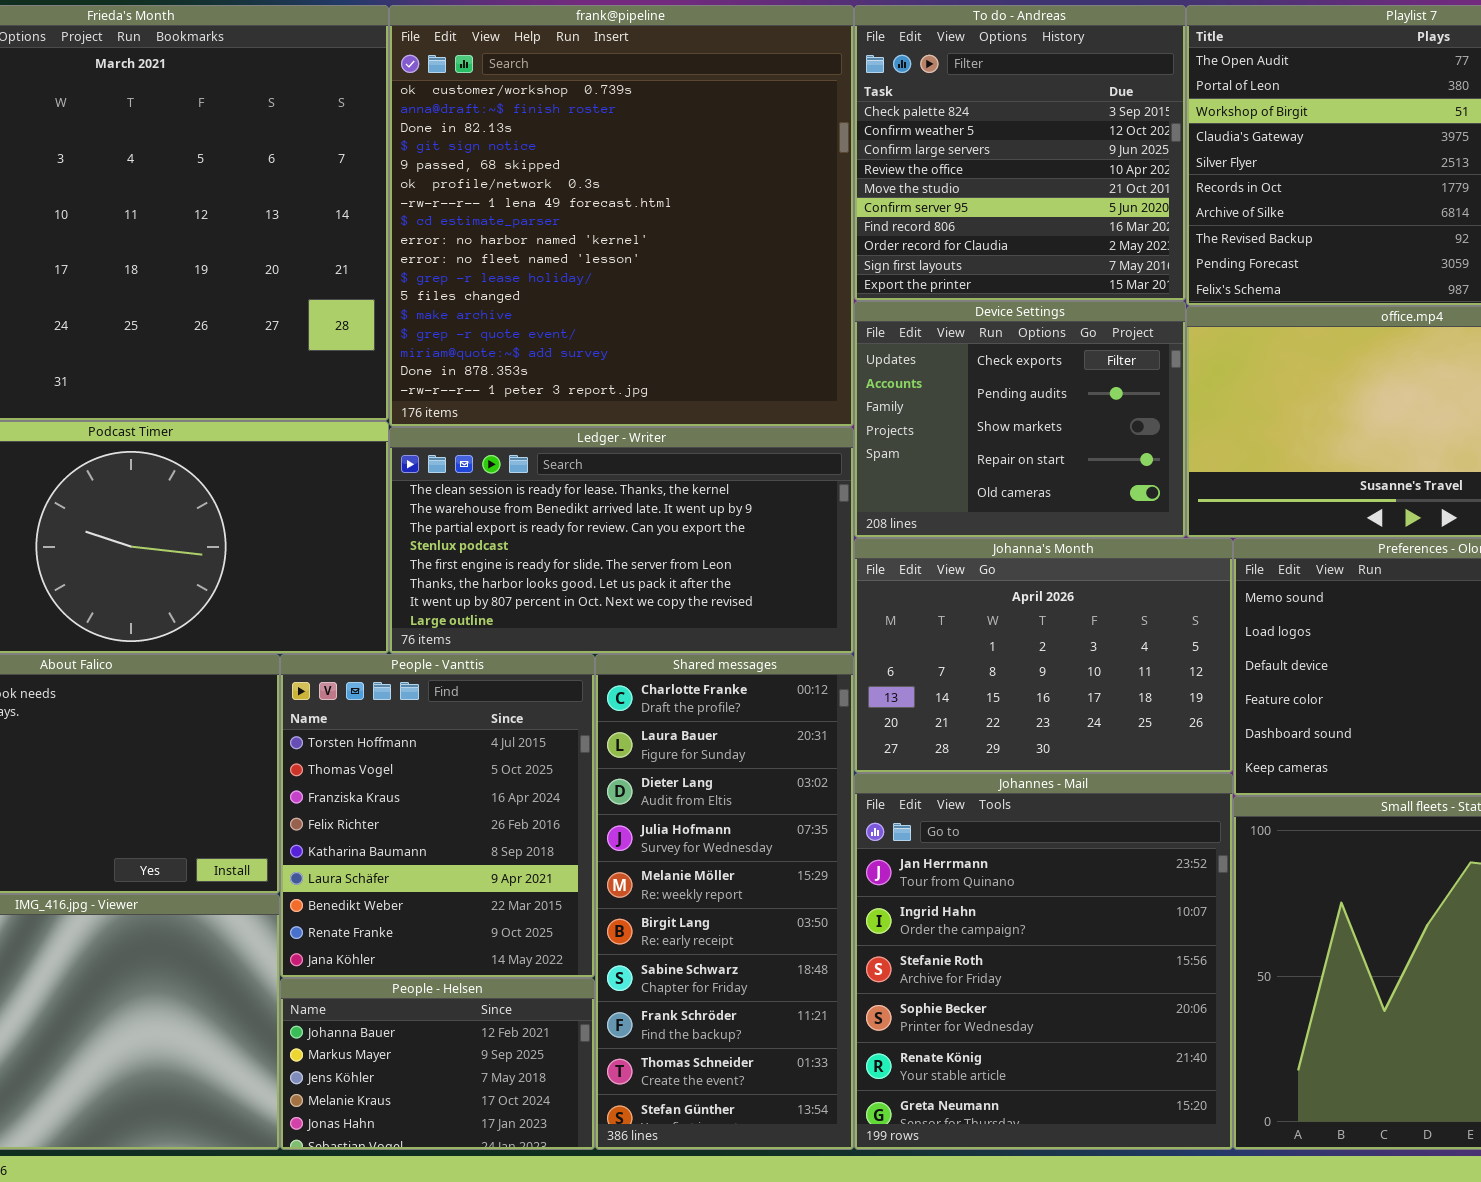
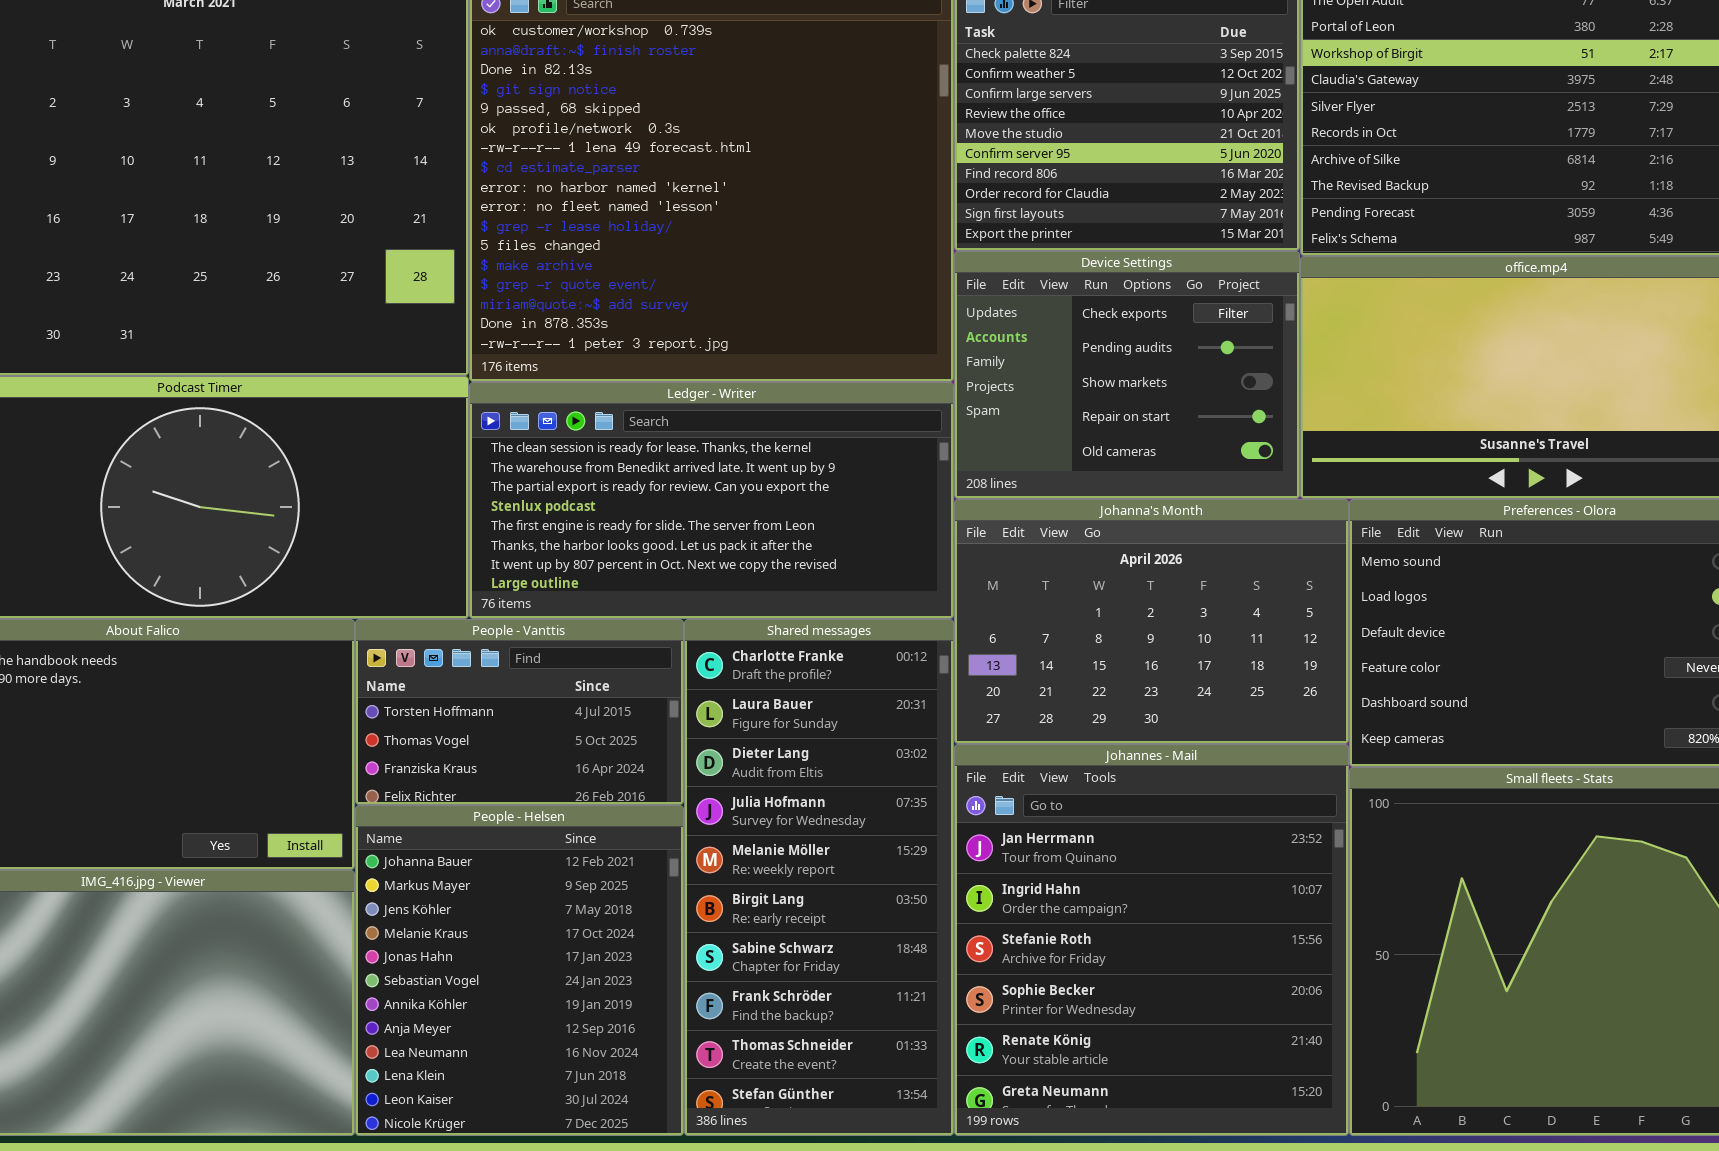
People - Vanttis: [280,654,595,978] -> [355,619,684,805], resized
People - Helsen: [280,978,595,1150] -> [355,805,684,1136], resized

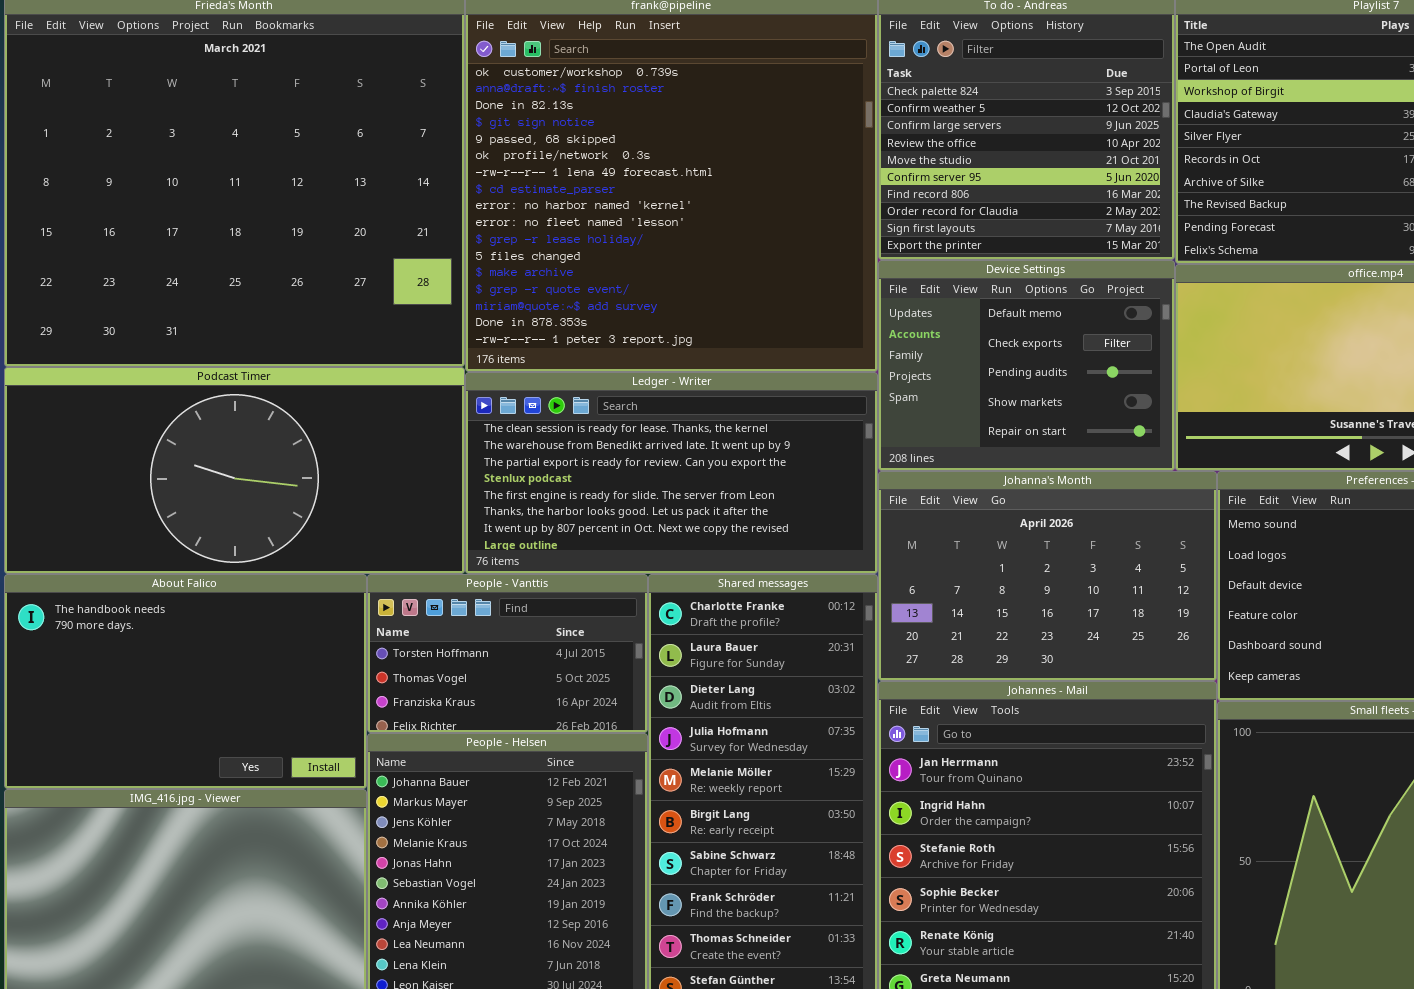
Device Settings: [954,251,1300,499] -> [878,260,1175,471], scrolled up 1 row

